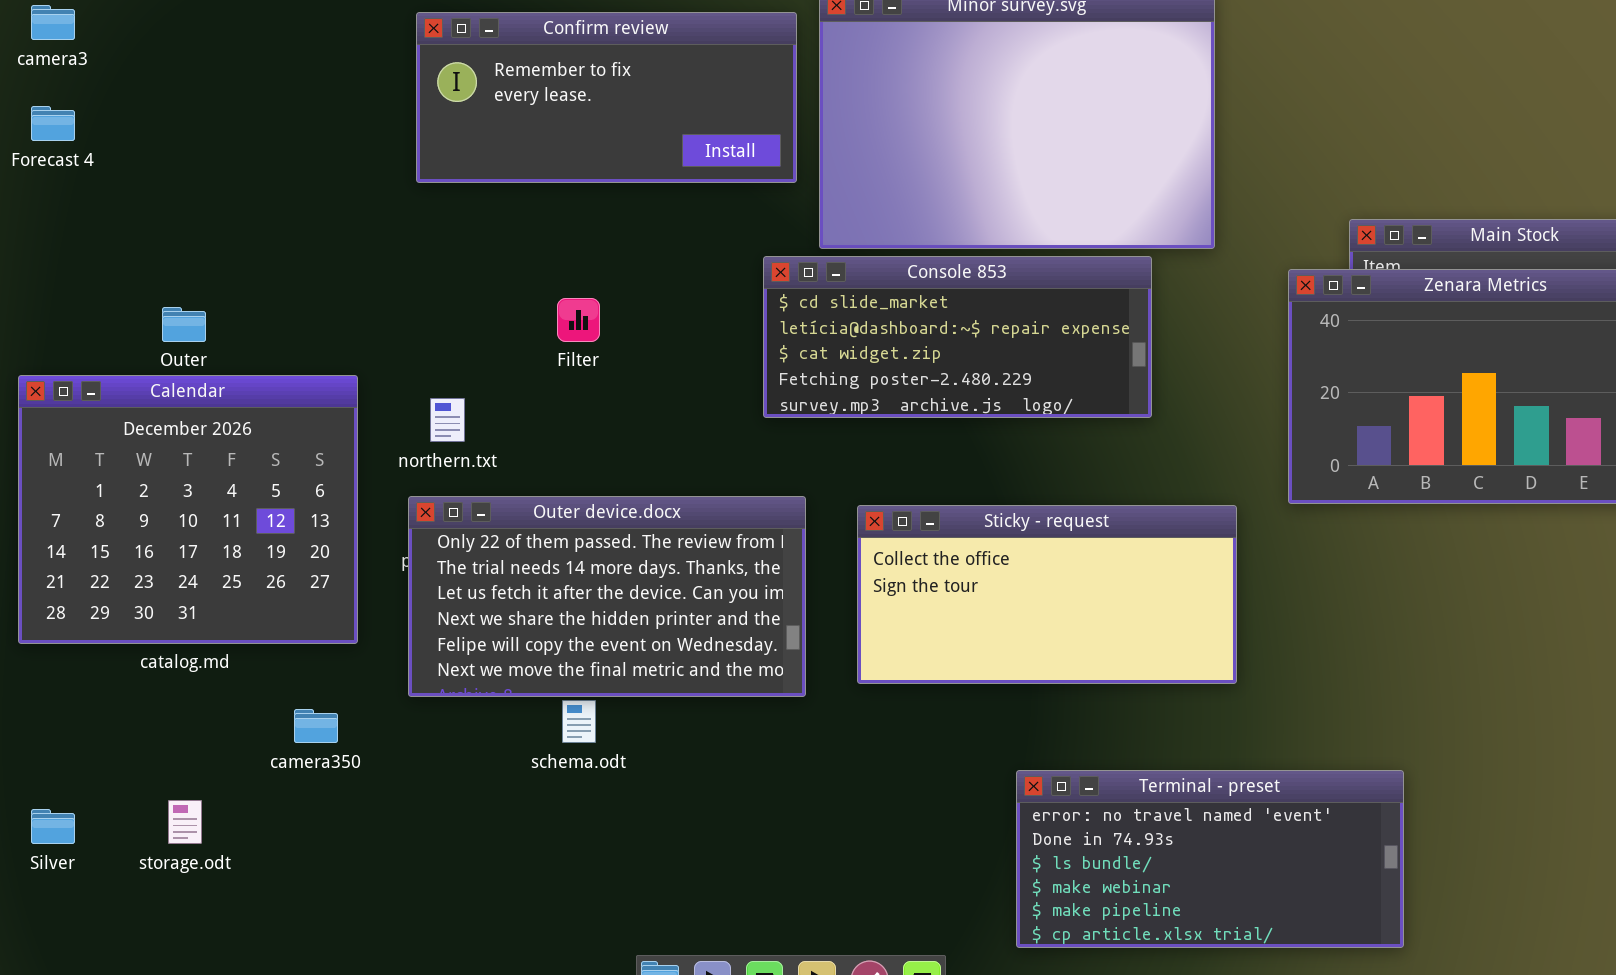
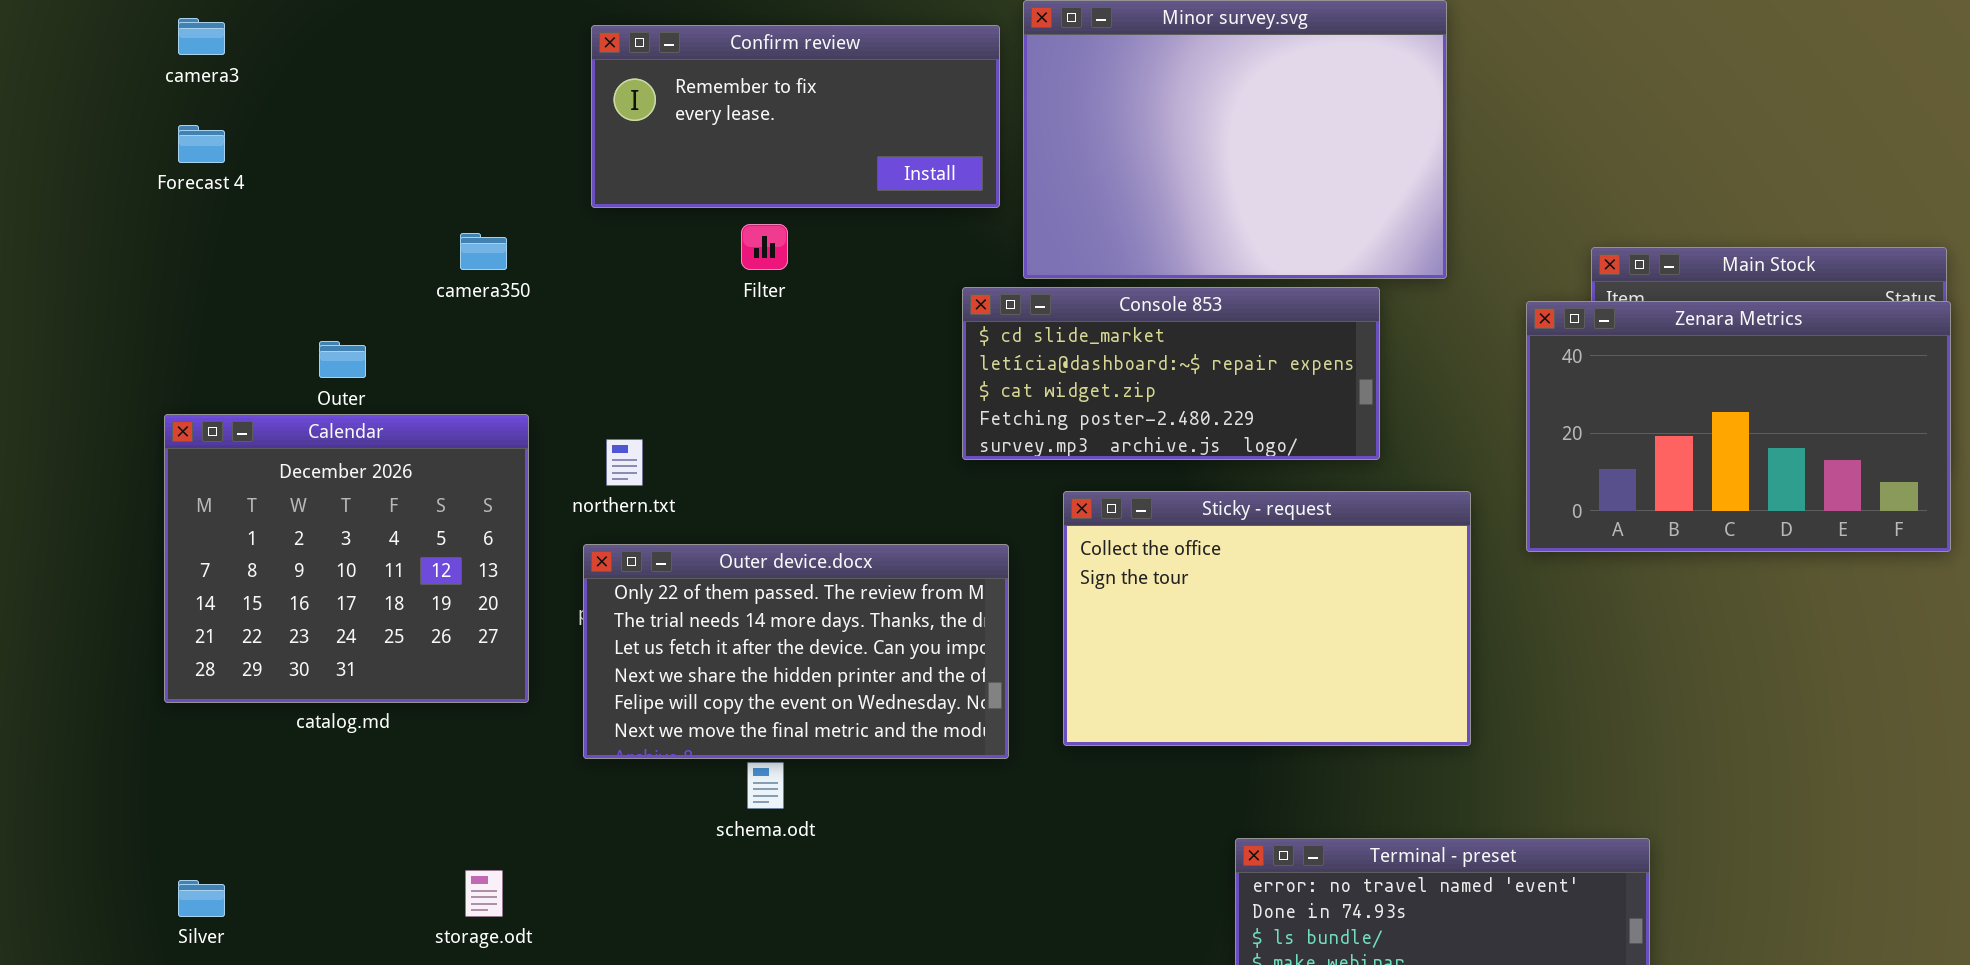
Filter: [557,298,600,342] -> [741,224,788,270], moved
Sticky - request: [857,505,1237,684] -> [1063,491,1471,746], resized
camera350: [294,709,338,743] -> [460,233,507,270], moved
storage.odt: [168,800,202,844] -> [465,870,503,917], moved

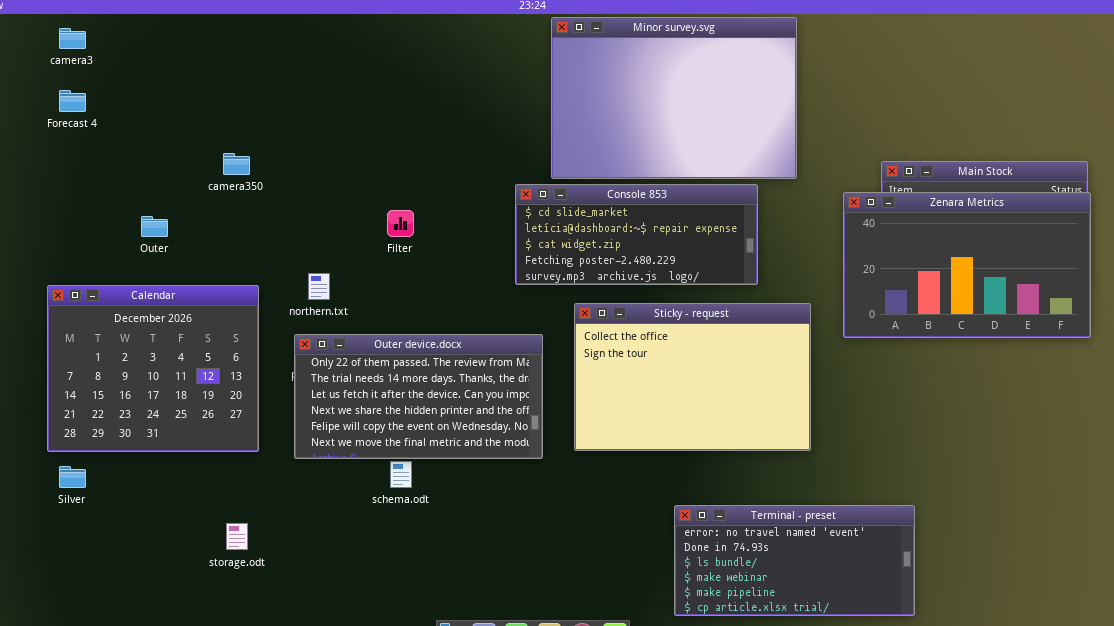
Confirm review: [591,25,1000,208] -> none, closed
Filter: [741,224,788,270] -> [387,210,414,237], moved
Calendar: [164,414,529,703] -> [47,285,259,452], moved
Silver: [178,880,225,917] -> [59,466,86,488], moved

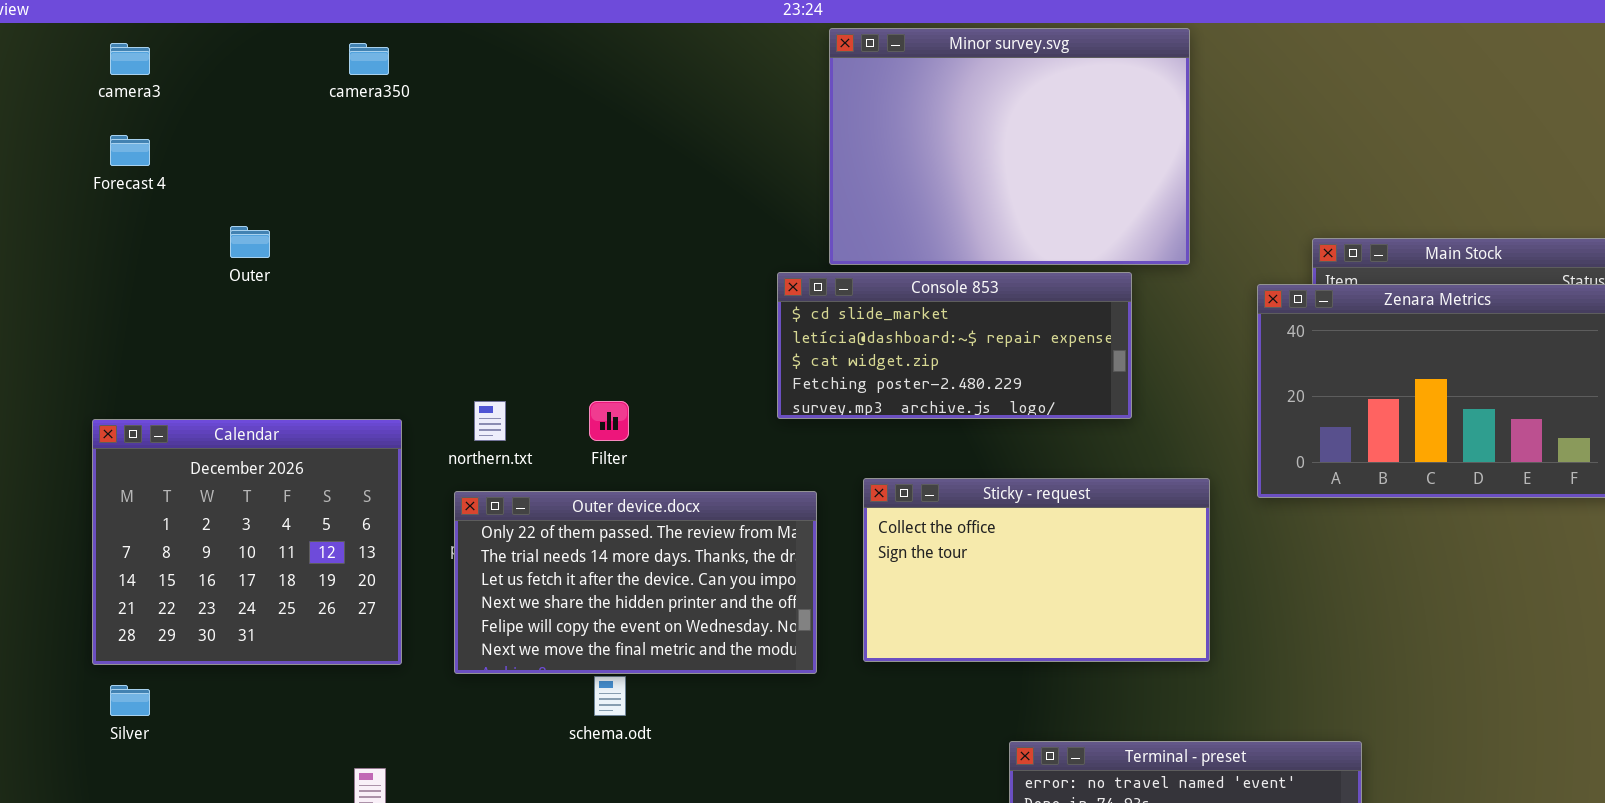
camera350: [223,153,250,175] -> [349,43,389,75], moved
Filter: [387,210,414,237] -> [589,401,629,441], moved
Outer: [141,216,168,237] -> [230,226,270,258], moved
Sticky - request: [574,303,811,451] -> [863,478,1210,662], resized

